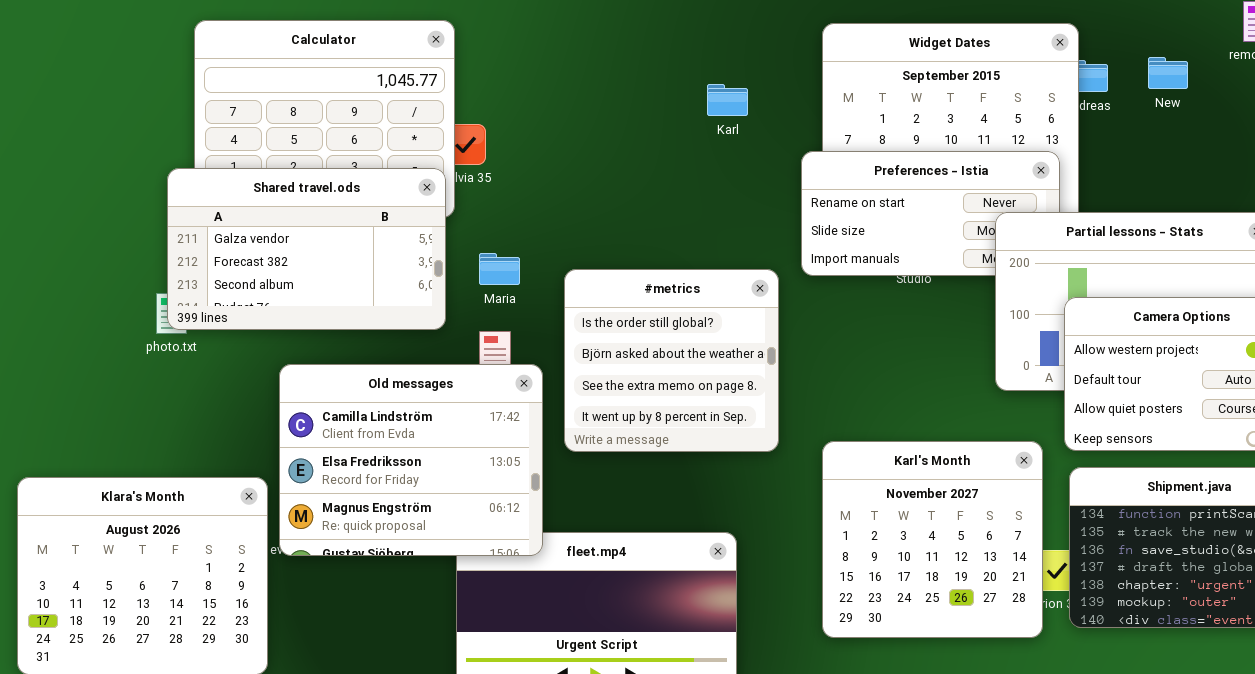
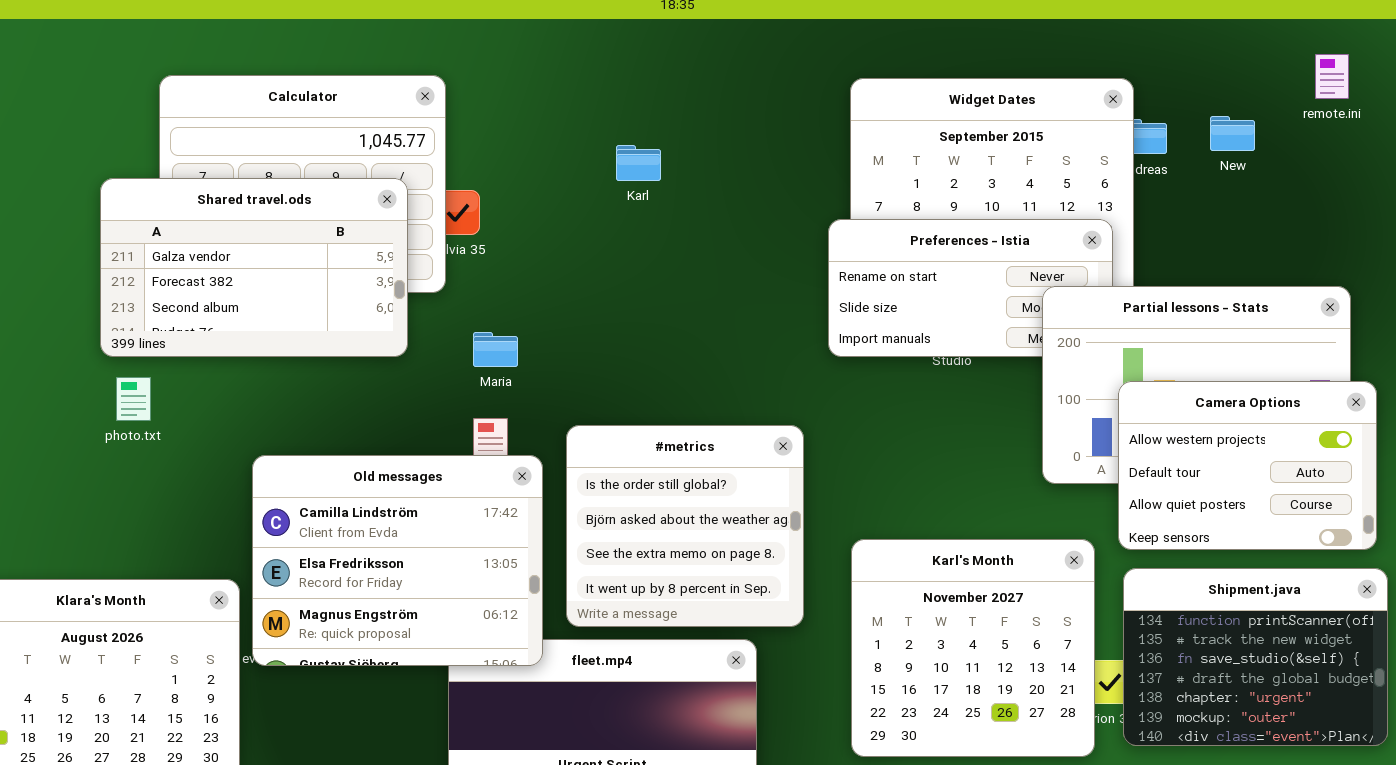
Karl: [707,84,748,116] -> [616,145,661,181], moved
Shared travel.ods: [167,168,446,330] -> [100,178,408,357], moved
#metrics: [564,269,779,452] -> [566,425,804,627], moved

